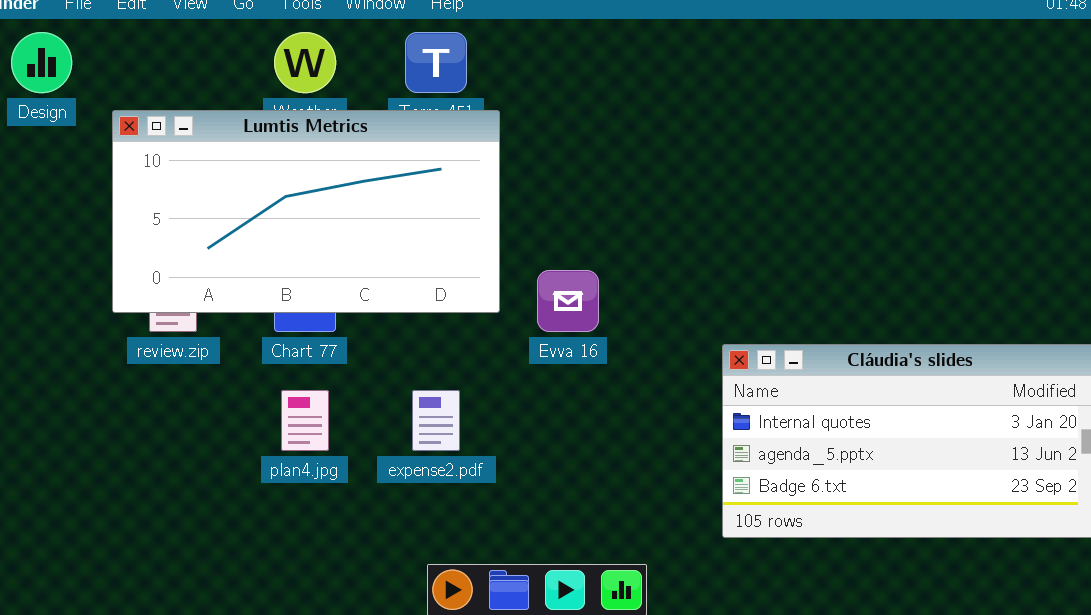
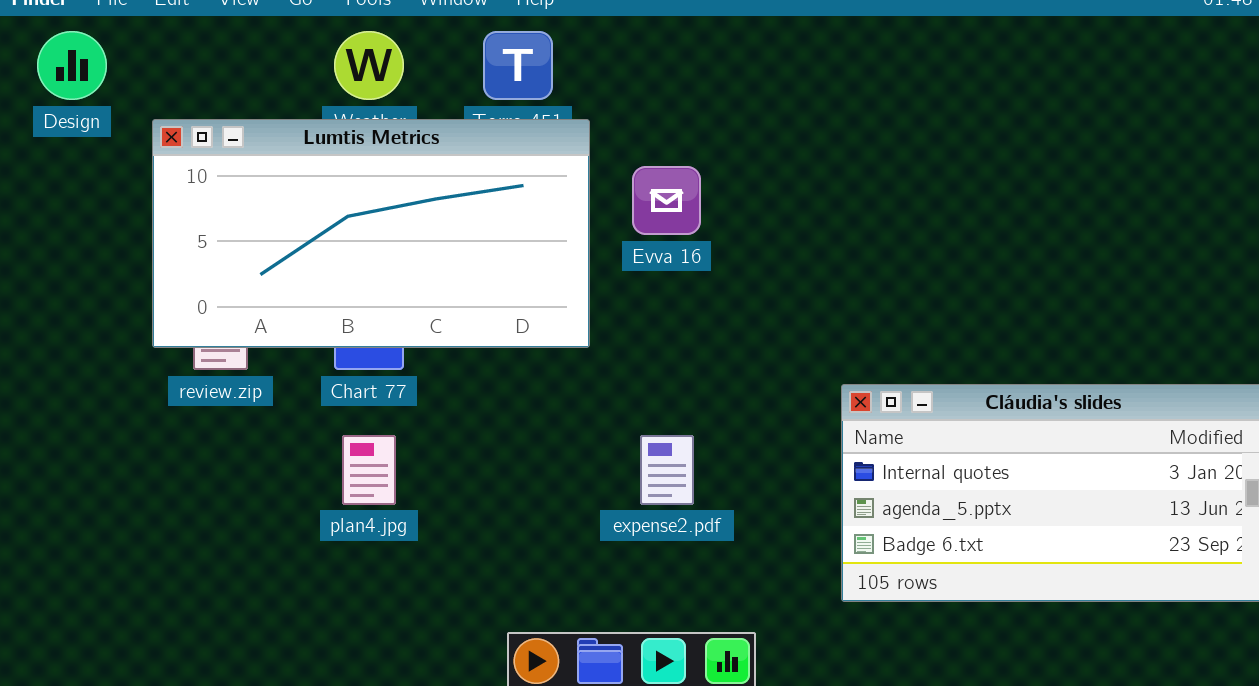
Evva 16: [537,270,599,332] -> [632,166,701,235], moved
expense2.pdf: [412,390,460,451] -> [640,435,694,505], moved

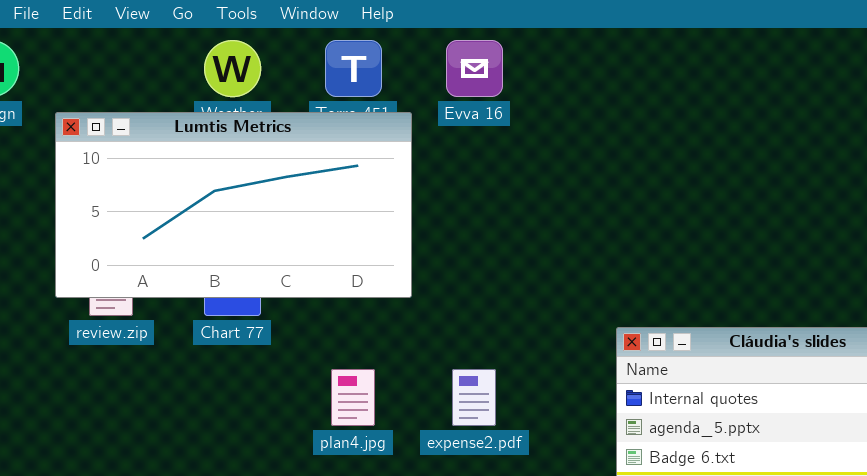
Evva 16: [632,166,701,235] -> [446,40,503,97], moved
plan4.jpg: [342,435,396,505] -> [331,369,375,426], moved

